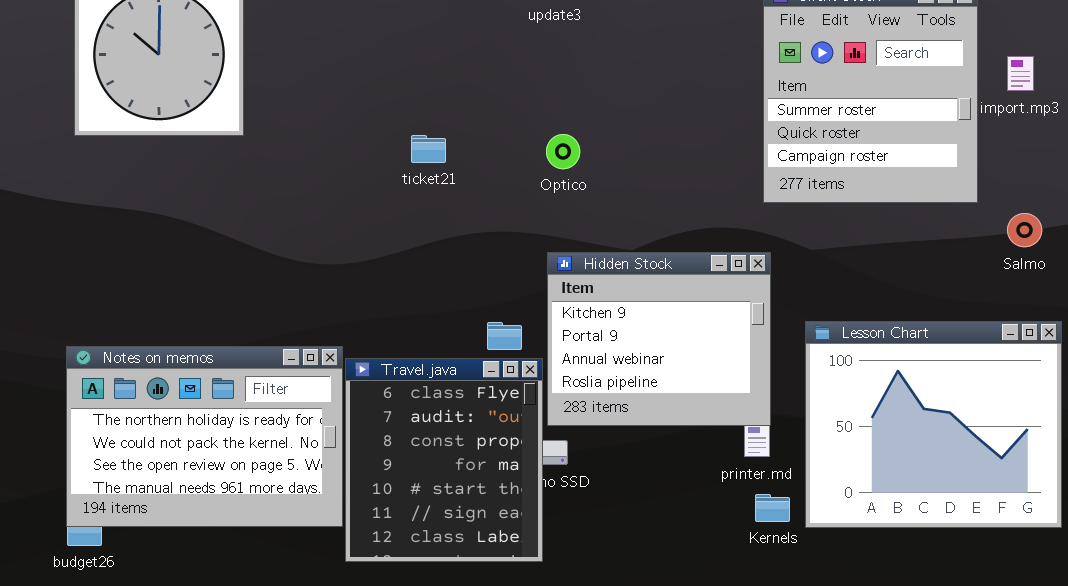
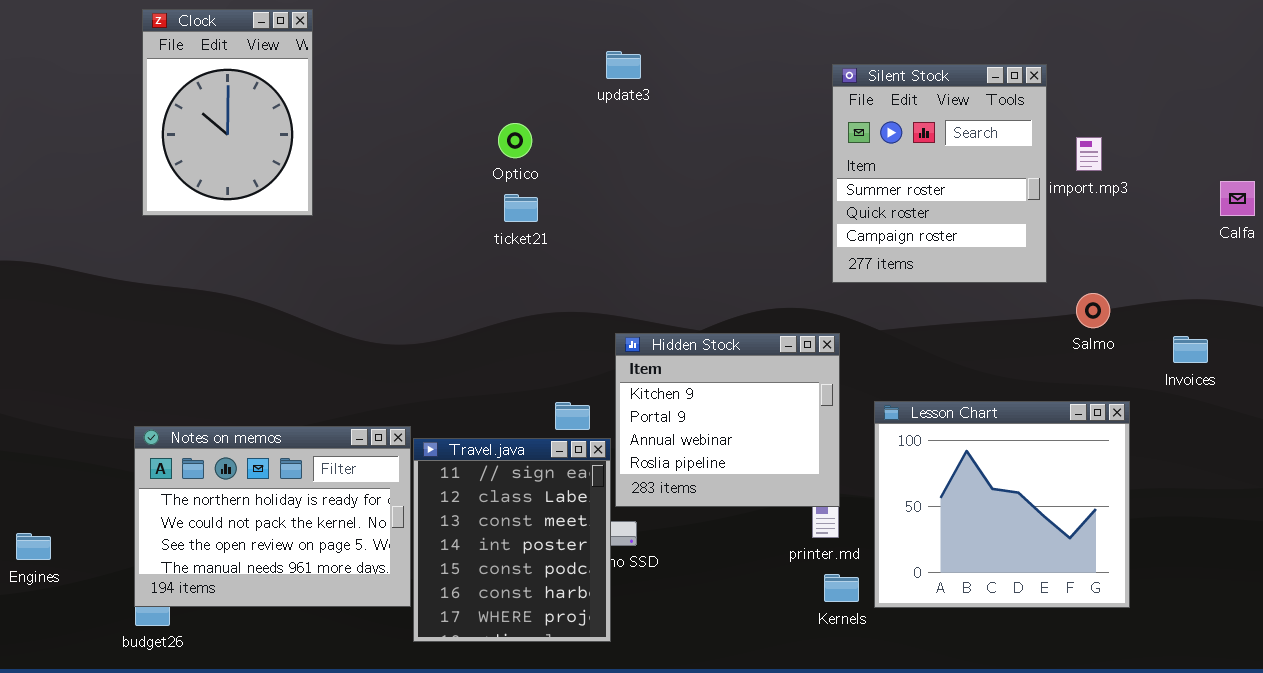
Optico: [546,134,580,169] -> [498,123,532,158], moved
ticket21: [411,135,446,163] -> [504,194,538,222], moved
Travel.java: [345,358,543,562] -> [413,438,611,642], scrolled down 5 rows

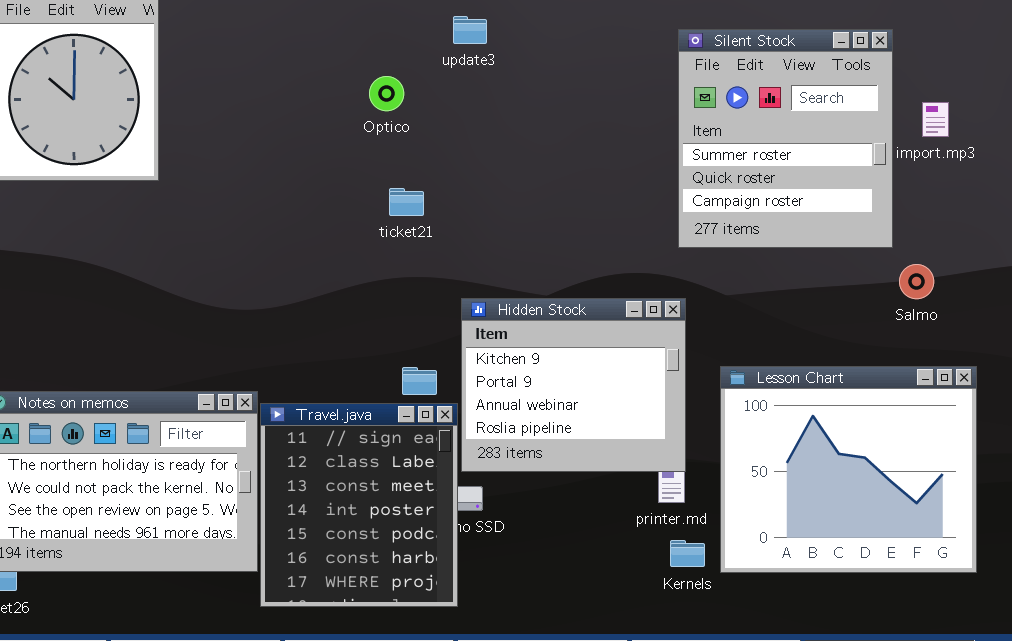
Optico: [498,123,532,158] -> [369,76,404,111], moved
ticket21: [504,194,538,222] -> [389,188,424,216], moved
Salmo: [1076,293,1110,328] -> [899,264,934,299], moved

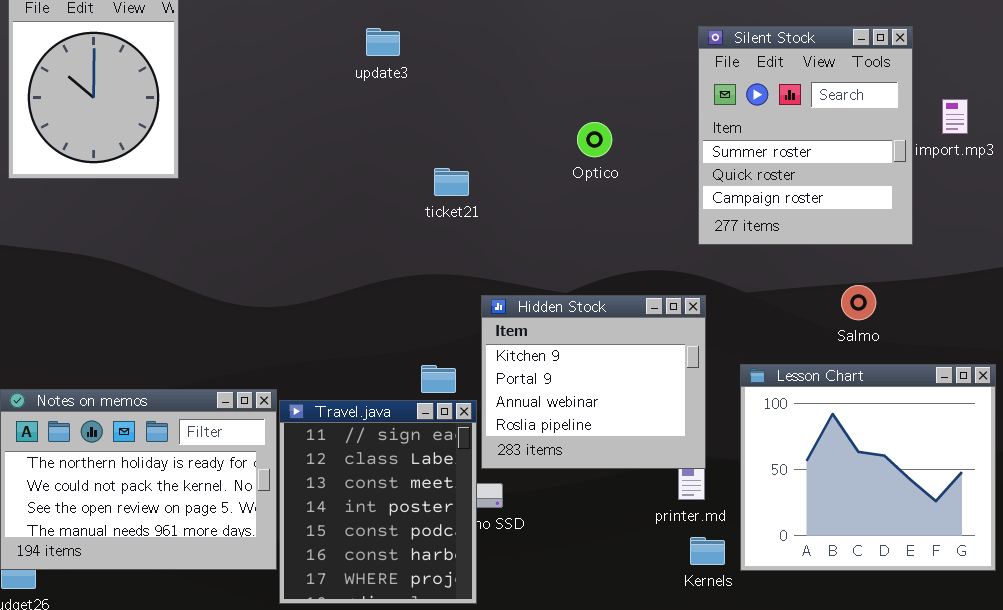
update3: [453,16,487,44] -> [366,28,400,56], moved
Optico: [369,76,404,111] -> [577,122,612,157], moved
ticket21: [389,188,424,216] -> [434,168,469,196], moved
Salmo: [899,264,934,299] -> [841,285,876,320], moved

